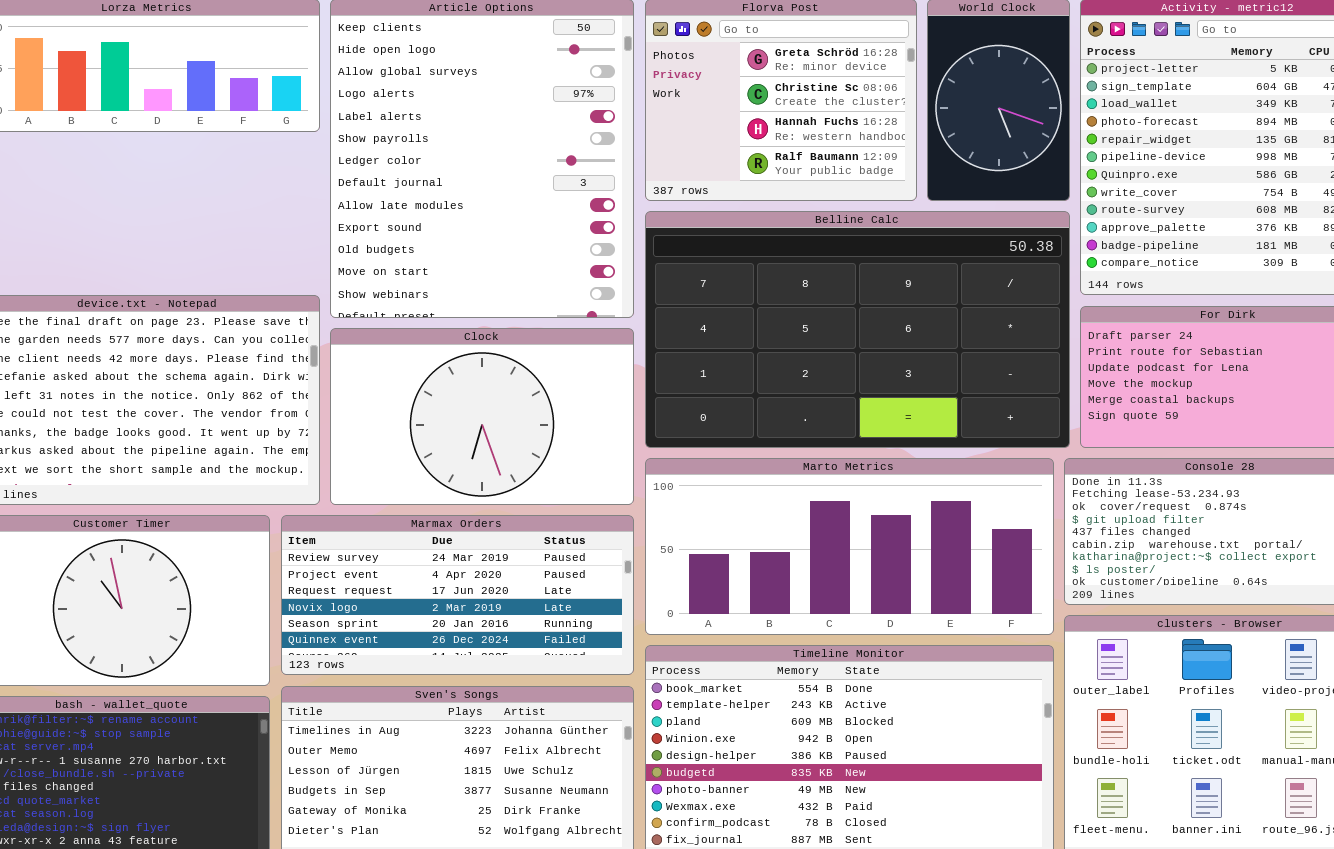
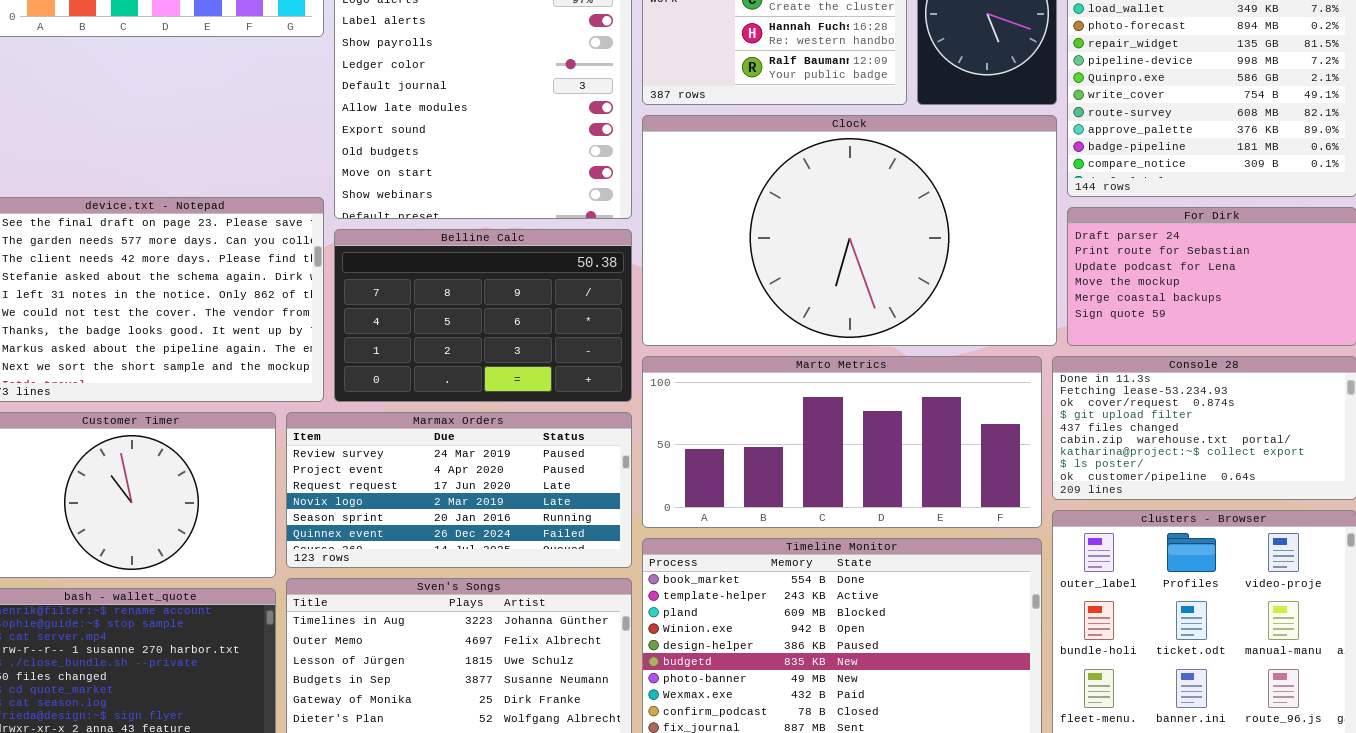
Belline Calc: [645,211,1070,448] -> [334,229,632,402], moved, resized
Clock: [330,328,634,505] -> [642,115,1057,346], moved, resized

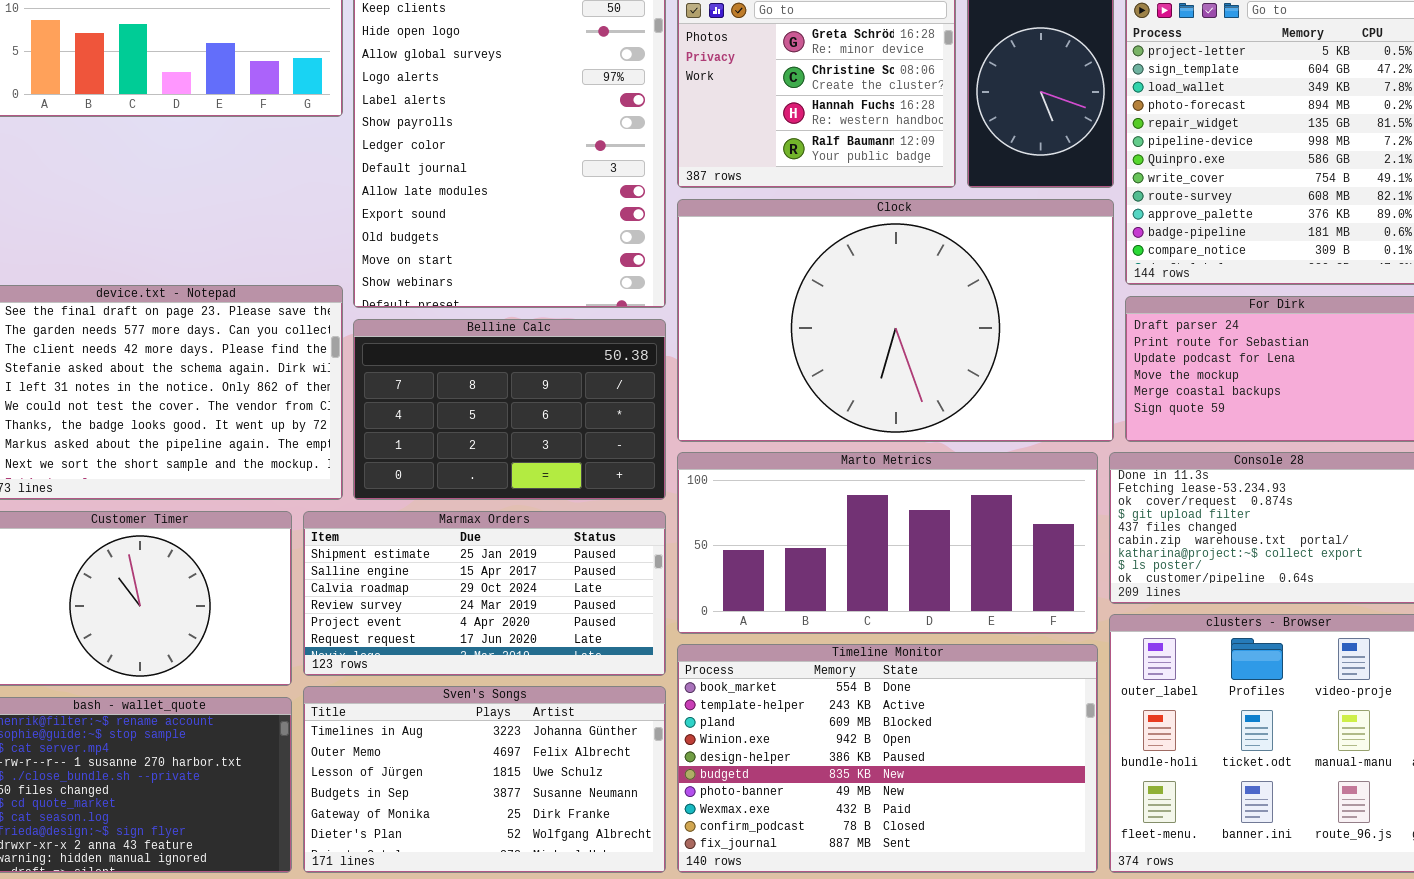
Marmax Orders: [286,412,632,568] -> [303,511,666,676], scrolled up 3 rows

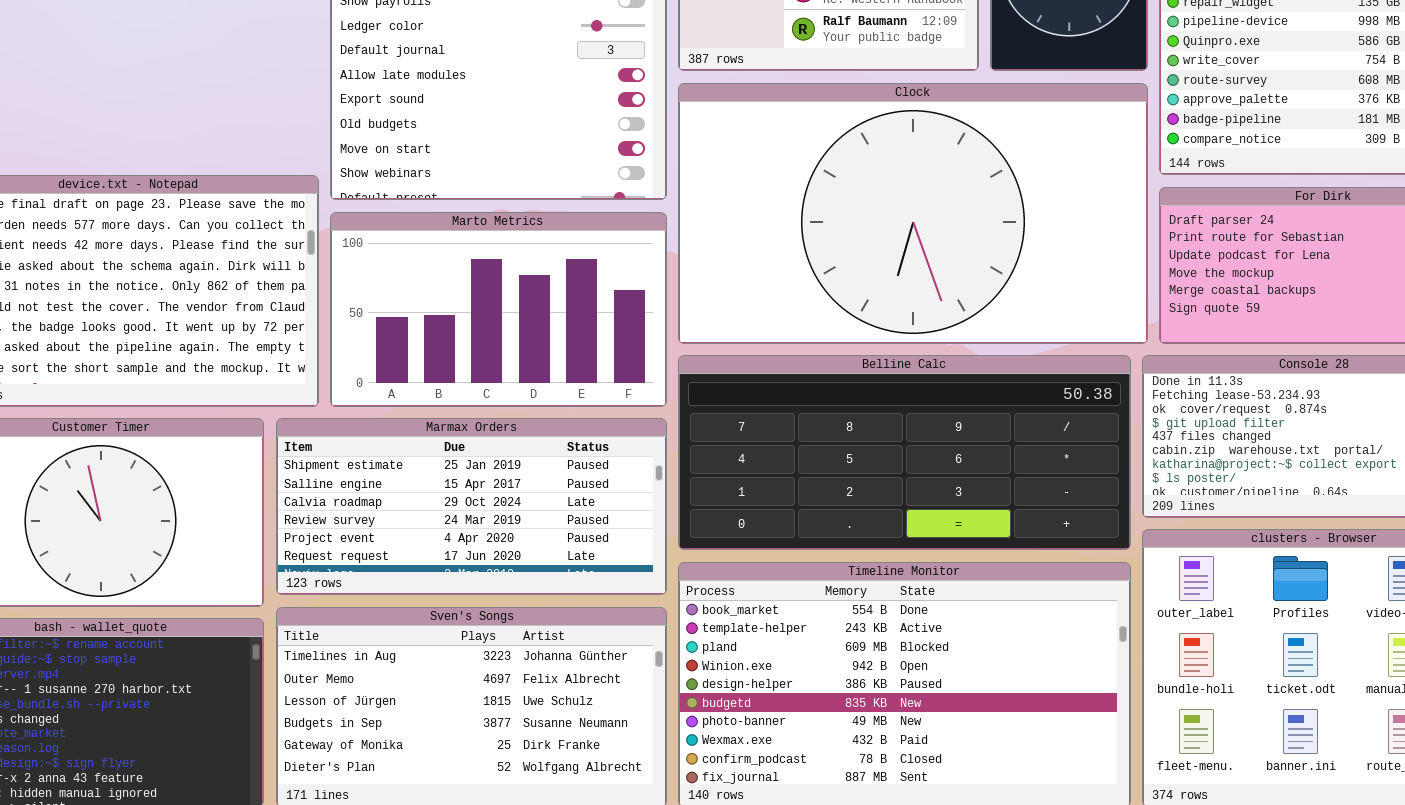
Belline Calc: [353,319,666,500] -> [678,355,1131,550], moved, resized
Marto Metrics: [677,452,1098,634] -> [330,212,667,407], moved, resized

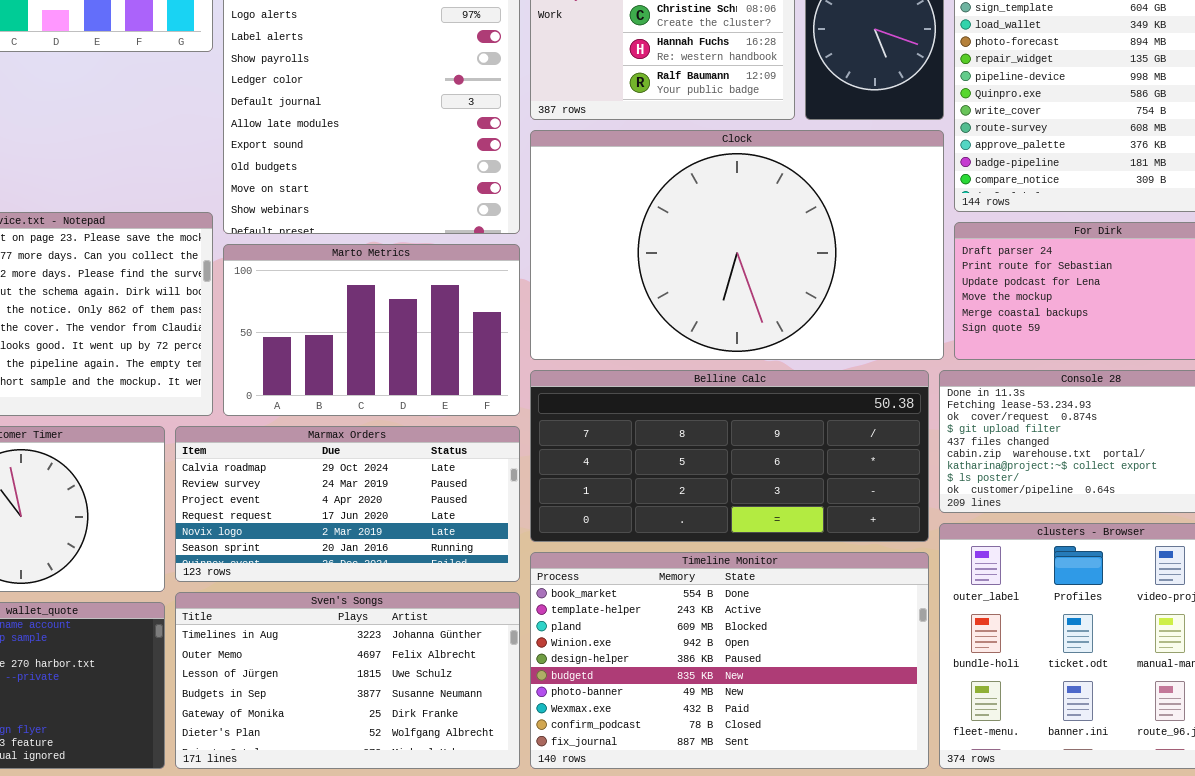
Marmax Orders: [276,418,667,595] -> [175,426,520,582], scrolled down 2 rows

